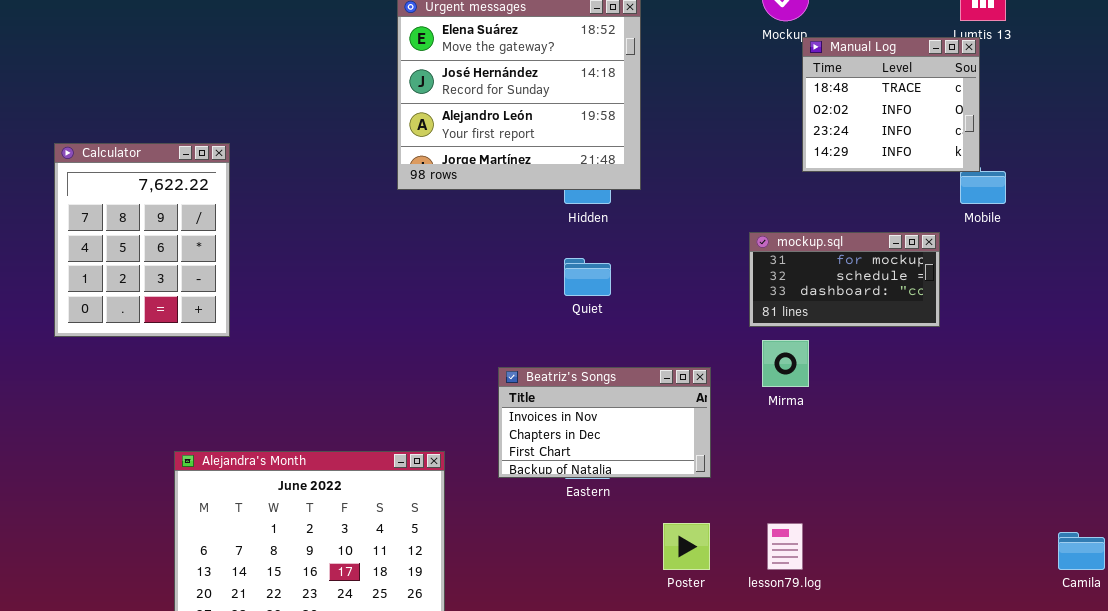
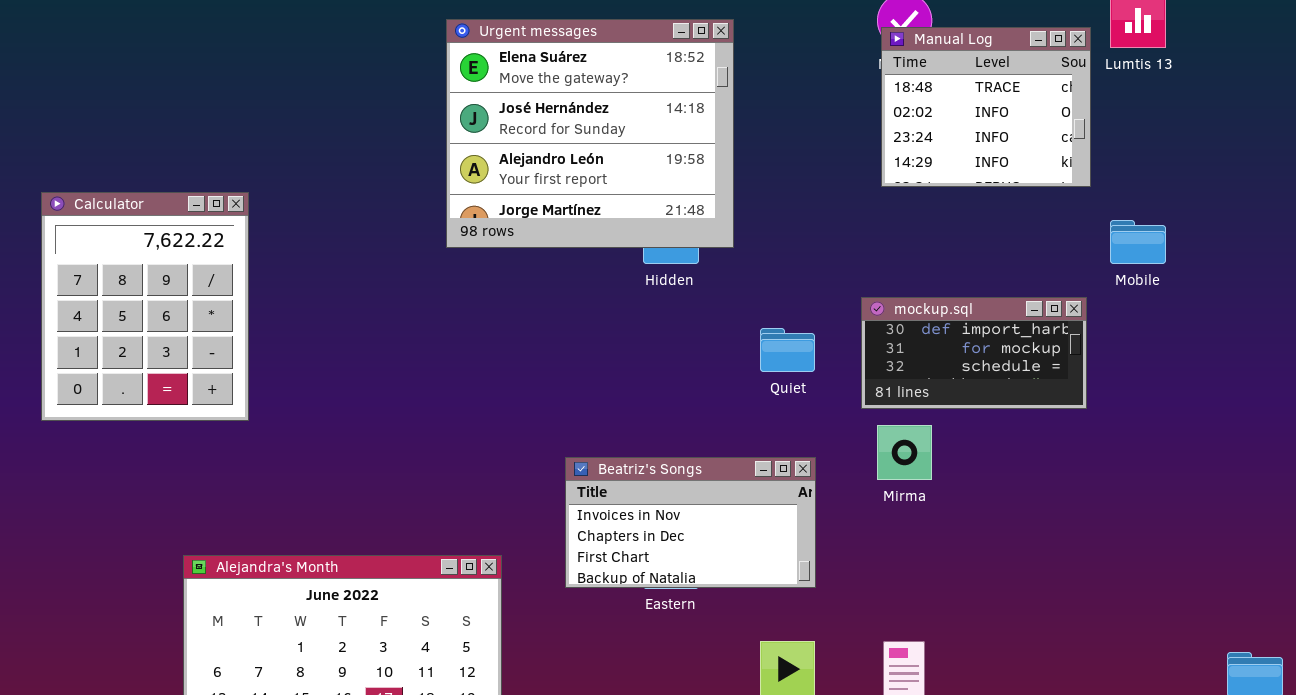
Manual Log: [802,37,980,172] -> [881,27,1091,187], moved
mockup.sql: [749,232,940,327] -> [861,297,1087,409], scrolled up 1 row
Quiet: [564,258,611,296] -> [760,328,815,372], moved

